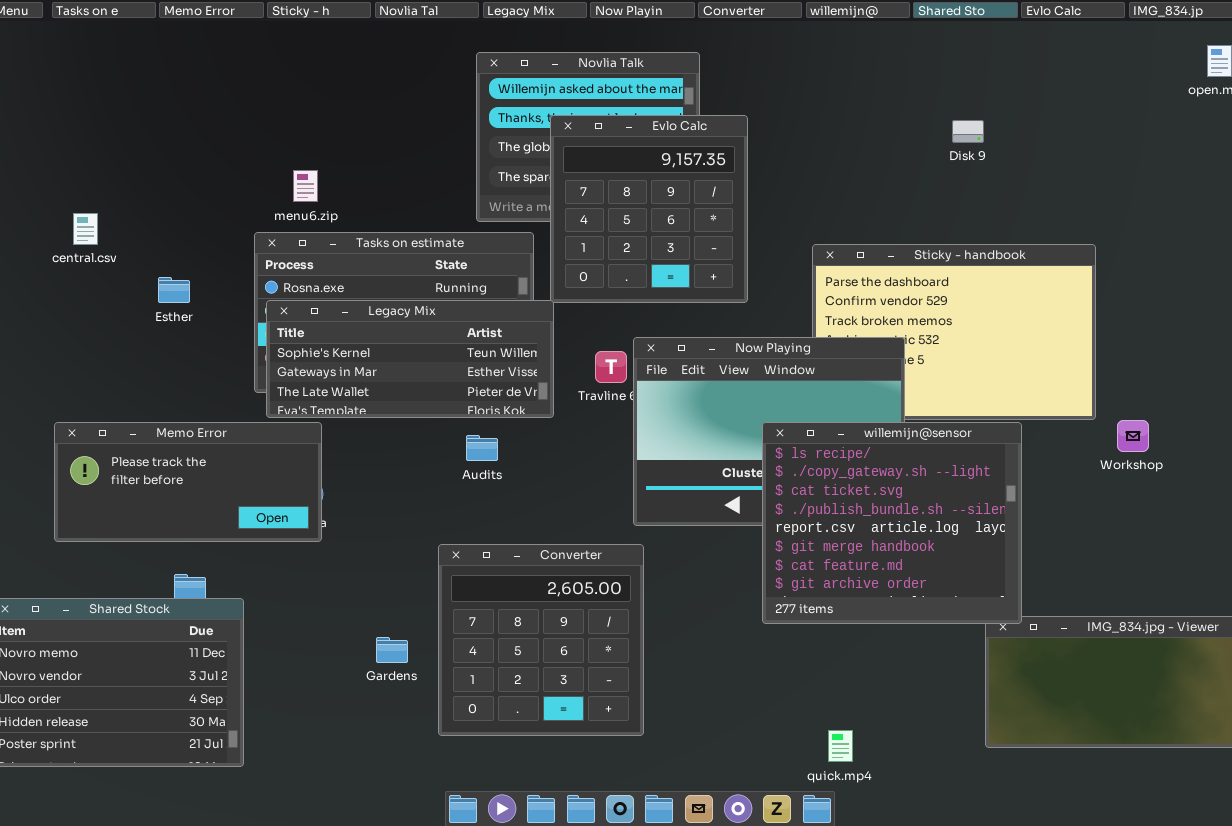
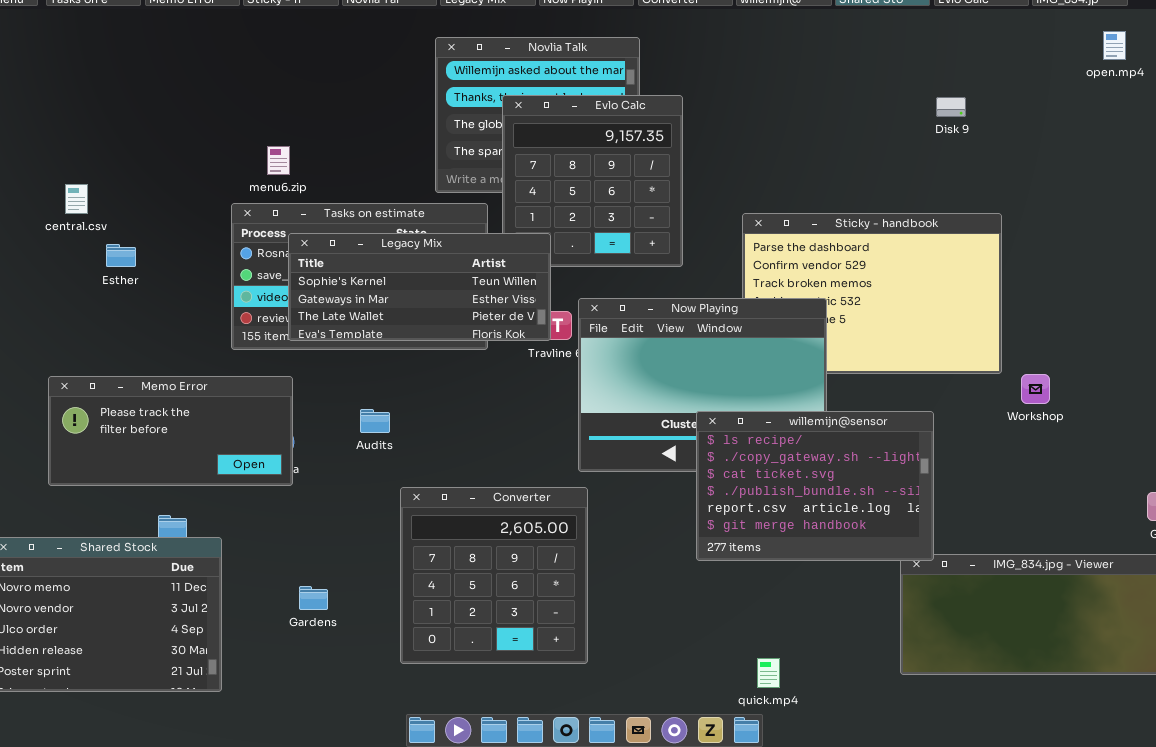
Disk 9: [952,120,984,143] -> [936,97,966,117], moved
Esther: [158,277,190,303] -> [106,244,136,267], moved
Legacy Mix: [266,300,554,418] -> [288,233,551,341], moved
willemijn@sensor: [762,422,1022,624] -> [696,411,934,561], resized
Audits: [466,435,498,461] -> [360,409,390,433], moved
Gardens: [376,637,408,663] -> [299,586,328,610], moved

